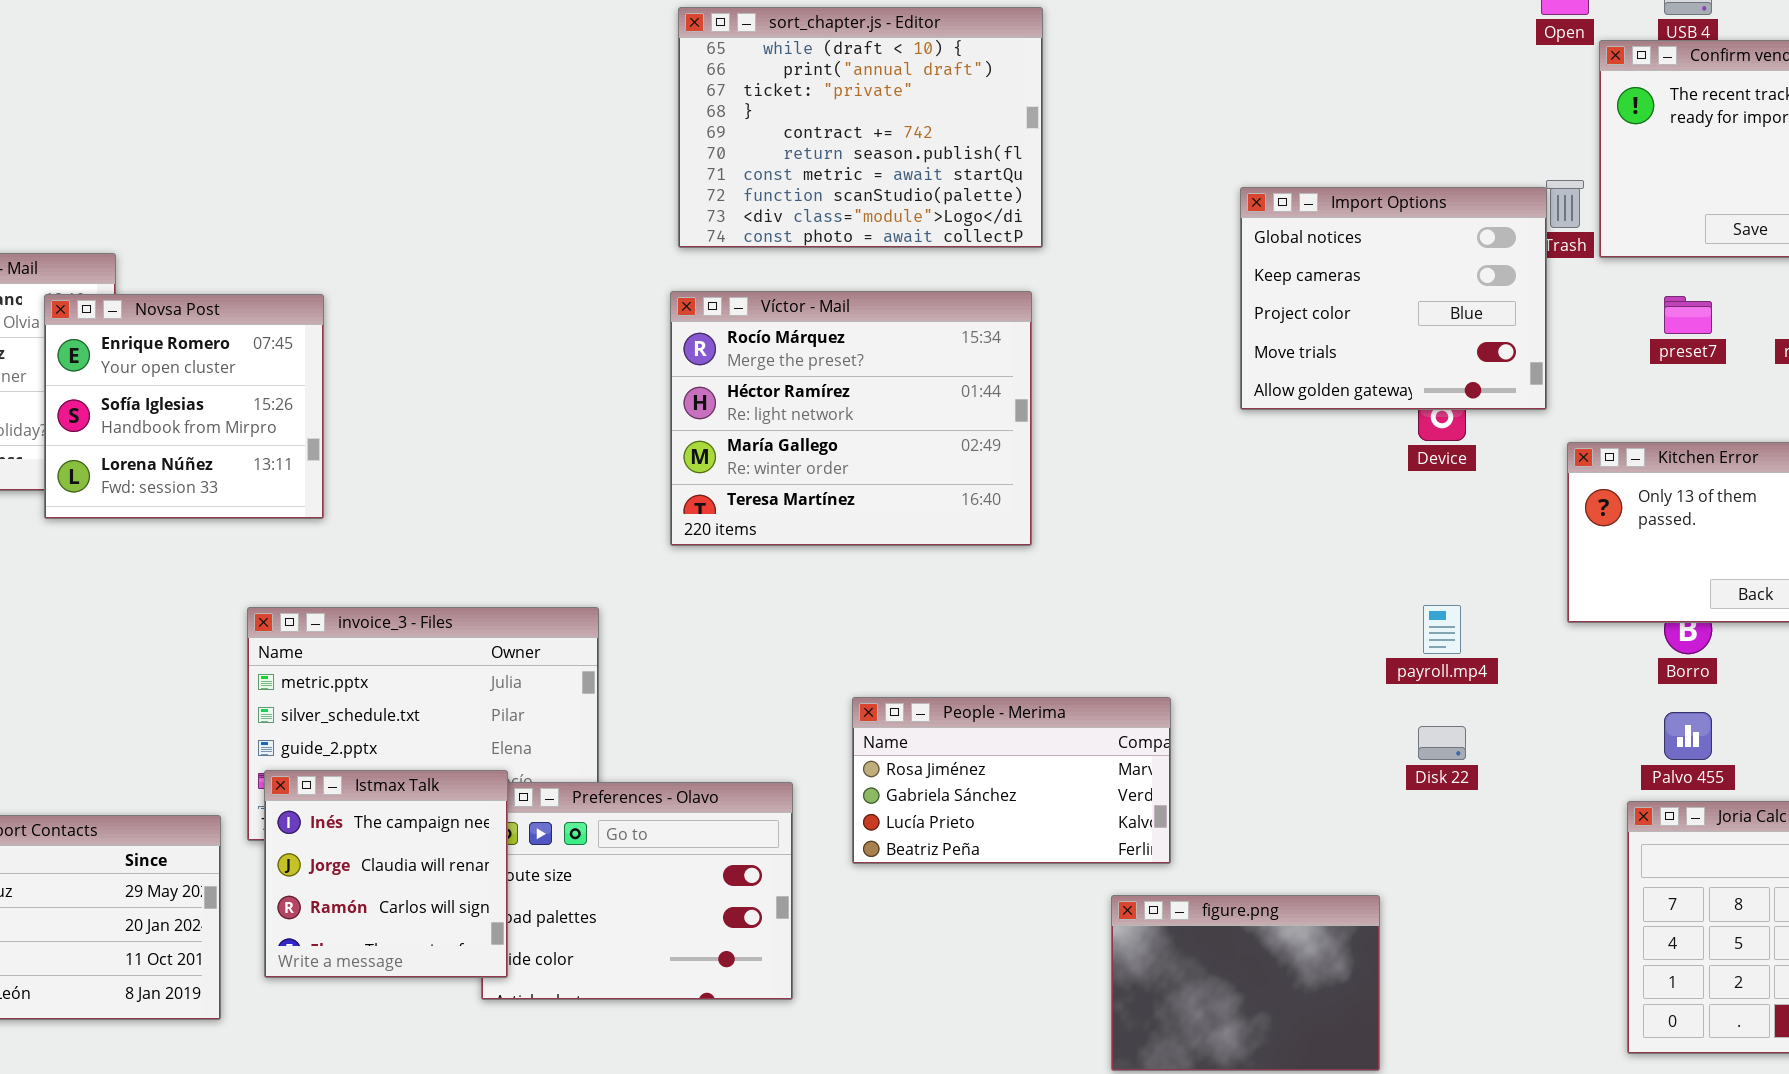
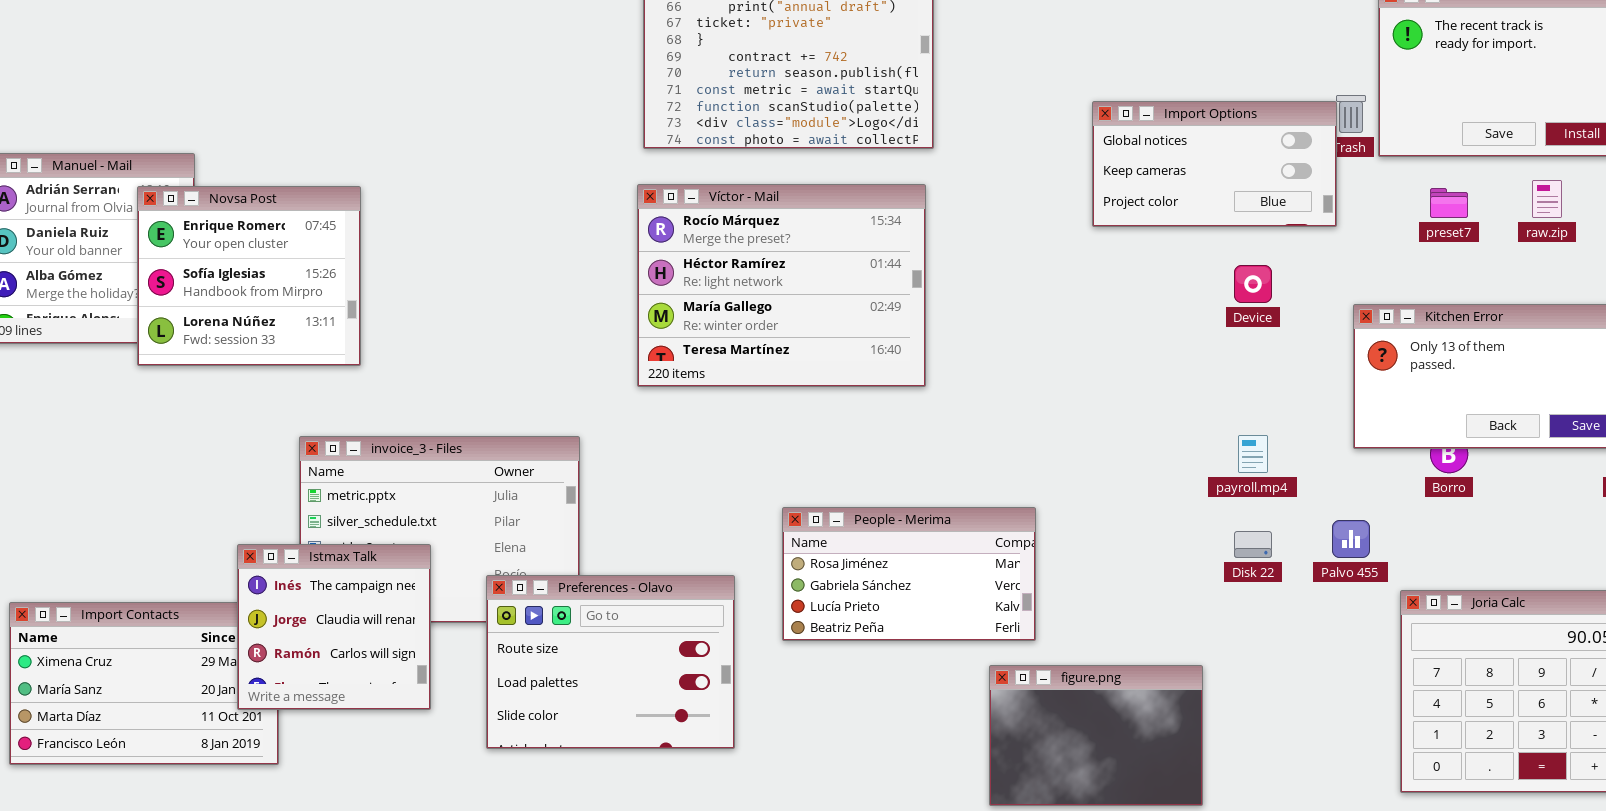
Import Options: [1240,187,1547,410] -> [1092,101,1337,227], resized
Palvo 455: [1664,712,1712,760] -> [1332,520,1370,558], moved
Istmax Talk: [264,770,508,978] -> [237,544,431,710], moved

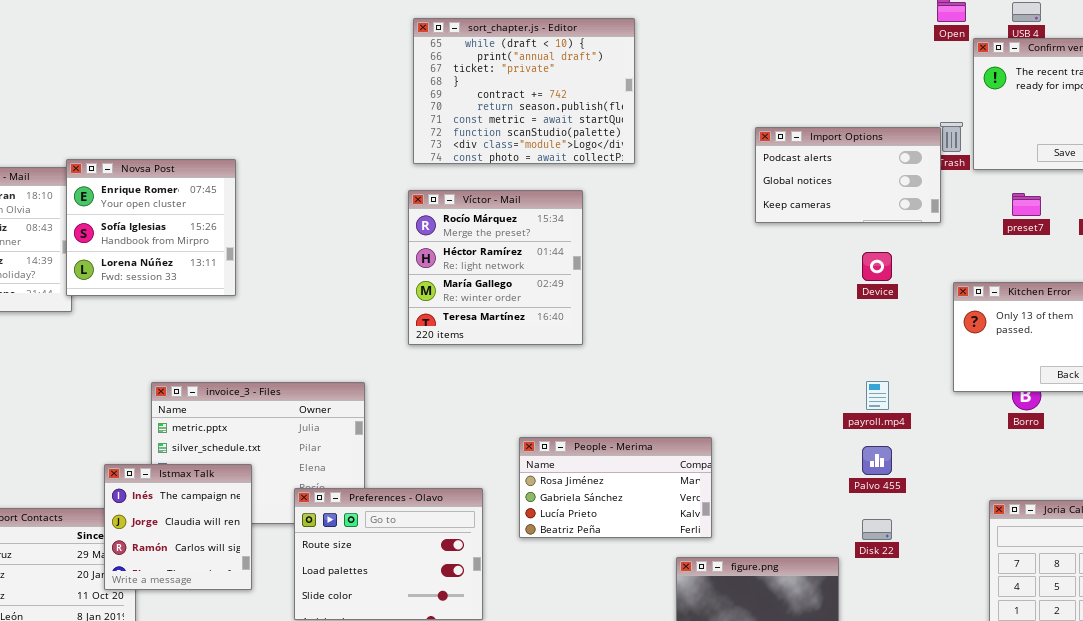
Import Options: [1092,101,1337,227] -> [755,127,941,223], scrolled up 1 row
Víctor - Mail: [637,184,926,387] -> [408,190,583,345], resized
Novsa Post: [137,186,361,366] -> [66,159,236,296], moved
Palvo 455: [1332,520,1370,558] -> [862,446,892,475], moved
Disk 22: [1234,531,1272,558] -> [862,519,892,540], moved

